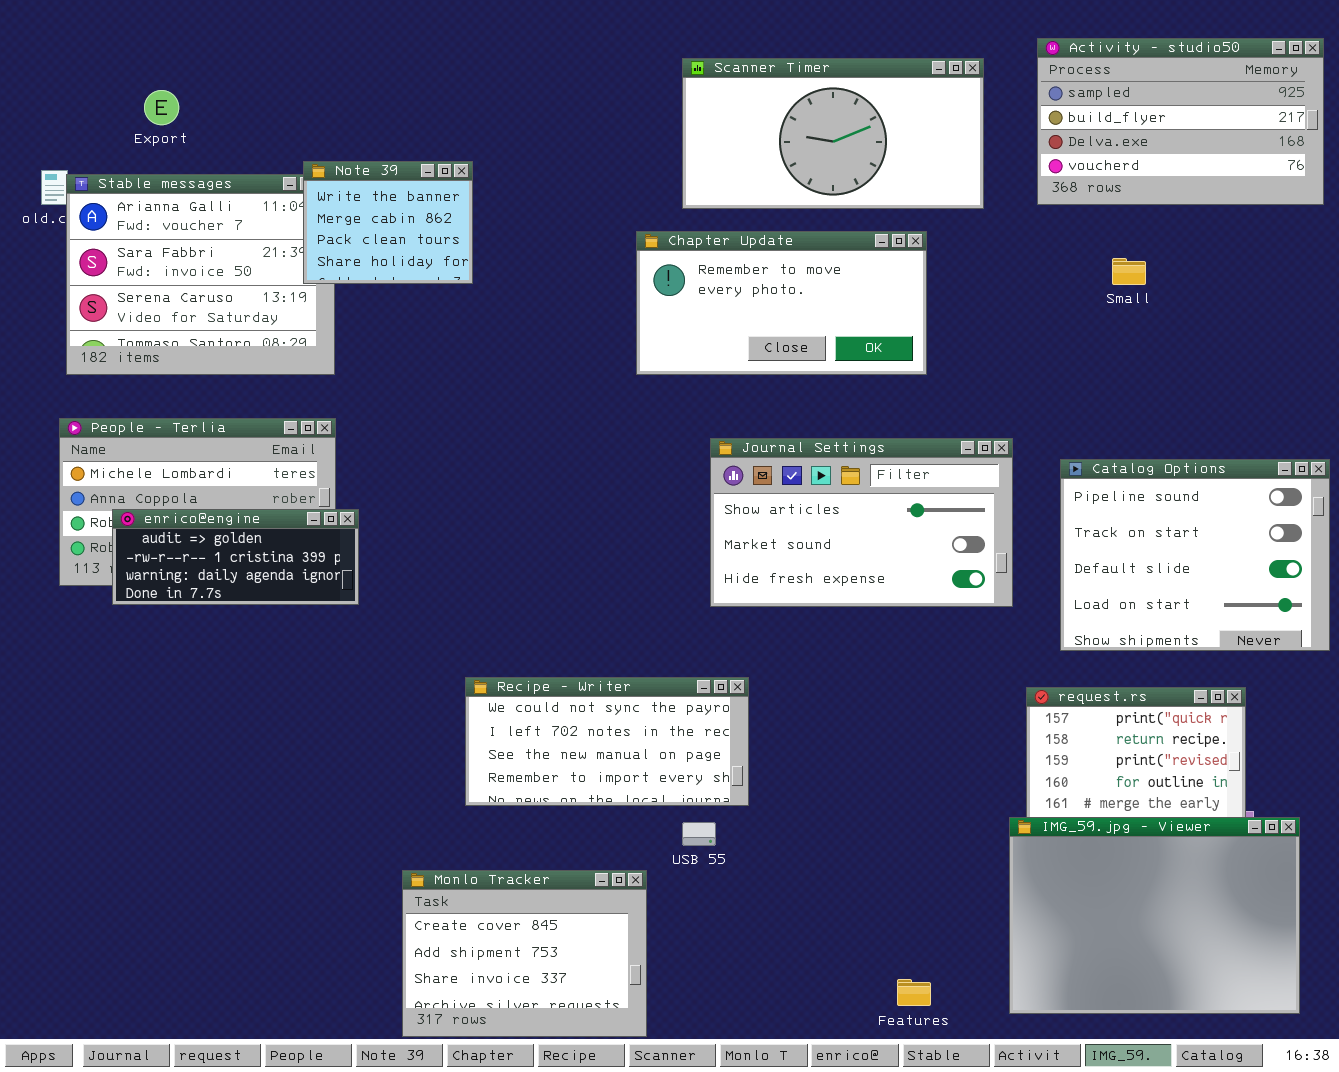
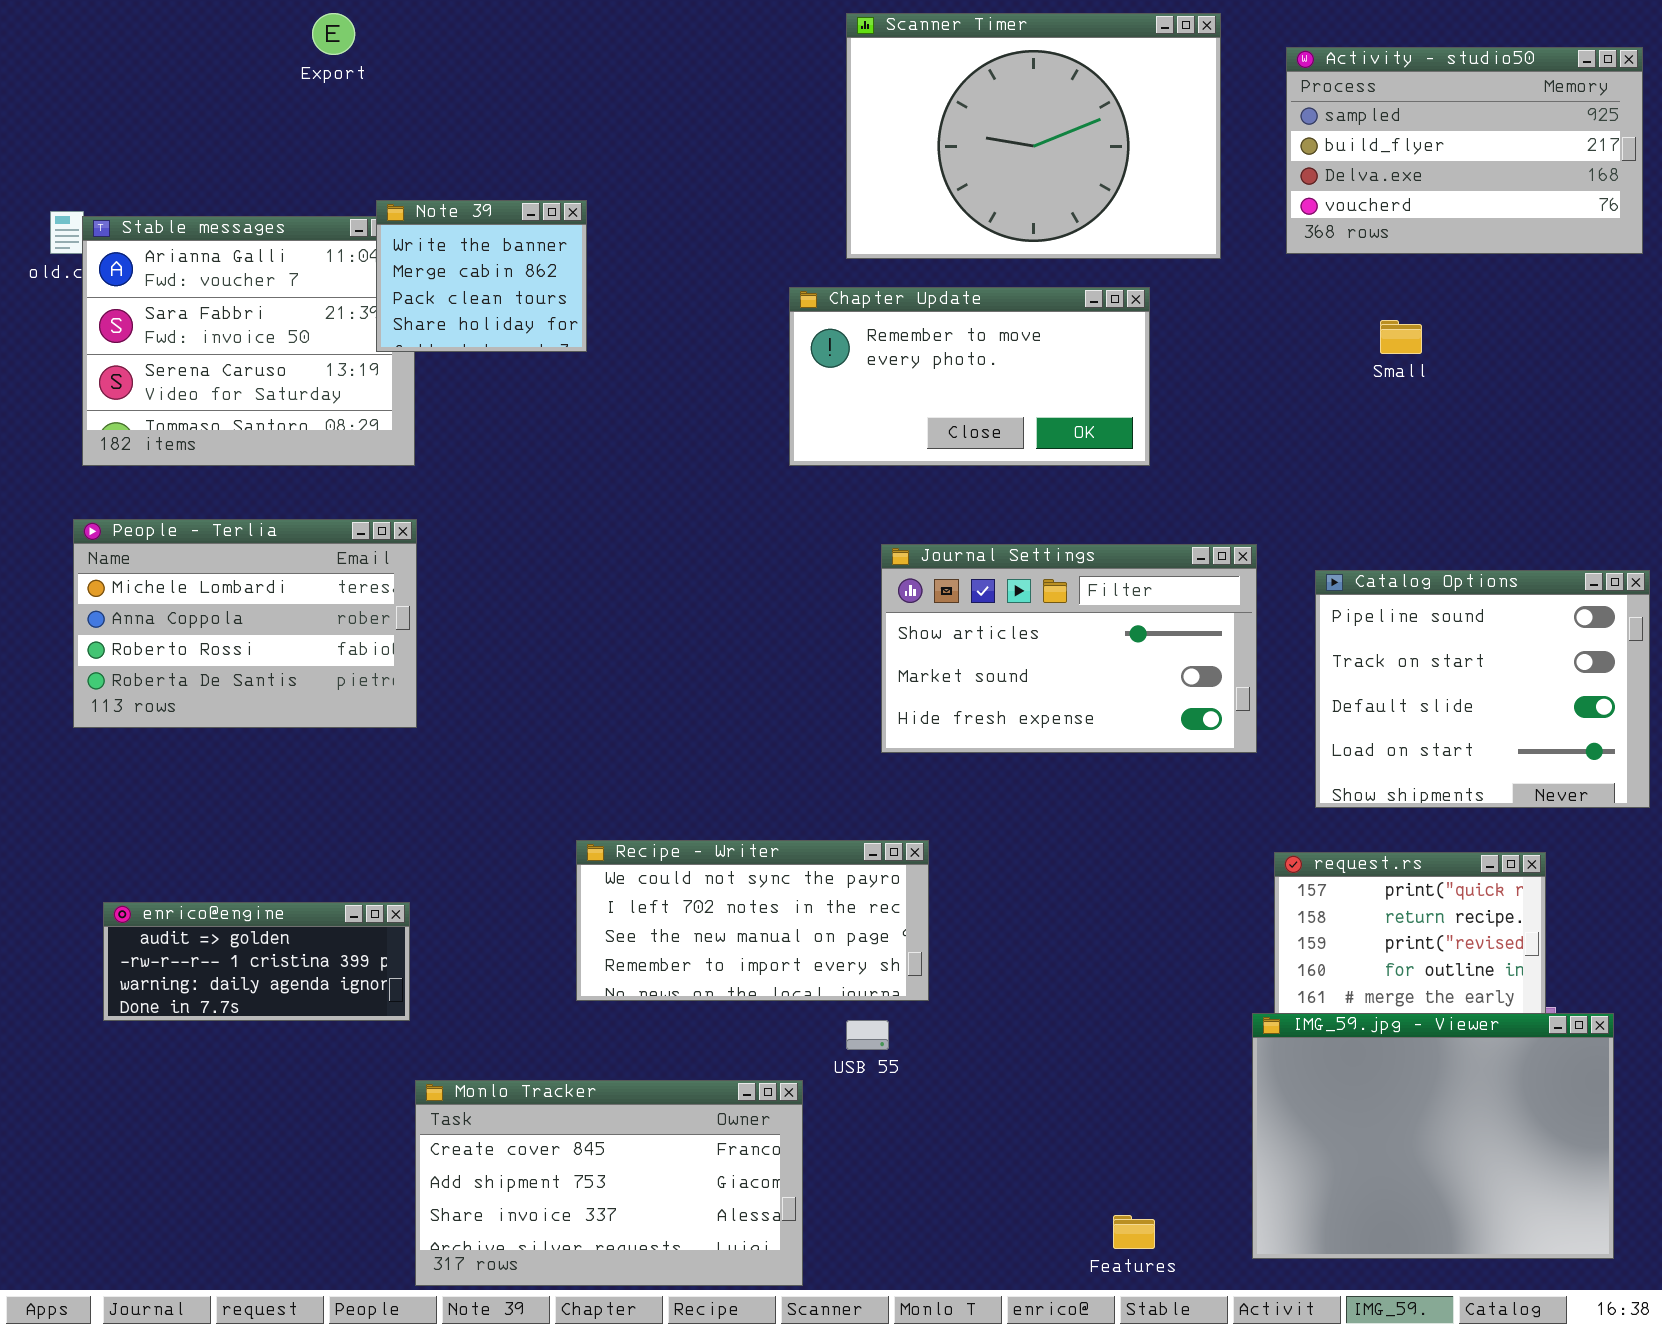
Scanner Timer: [682,58,984,209] -> [846,13,1221,259], resized
Export: [144,90,179,125] -> [312,13,355,55], moved
enrico@engine: [112,509,359,605] -> [103,902,410,1021], moved
Monlo Tracker: [402,870,647,1037] -> [415,1080,803,1286], resized

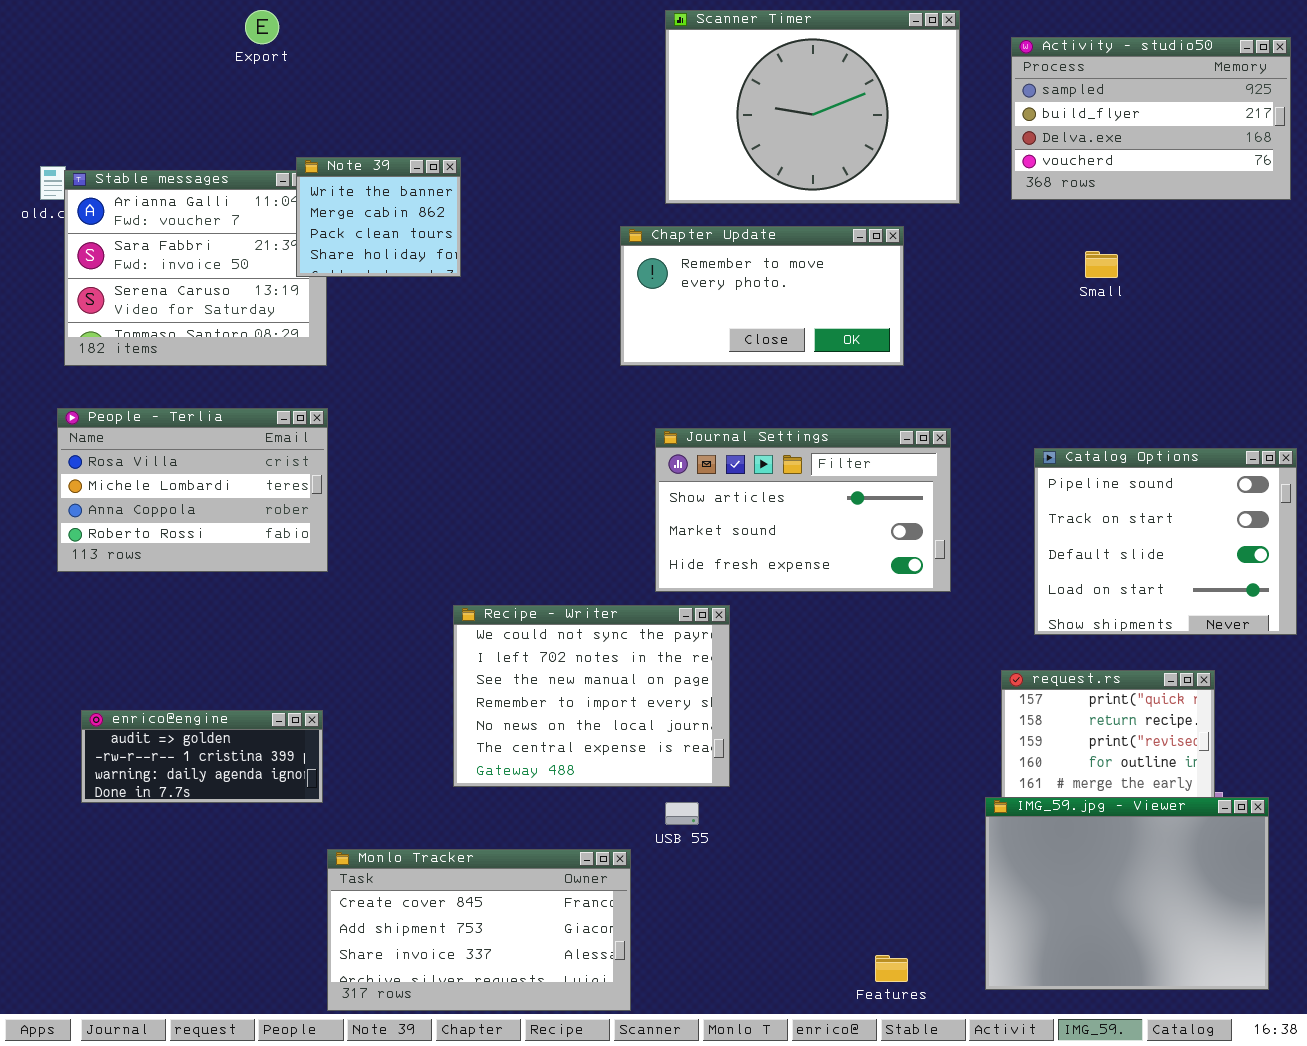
People - Terlia: [73,519,417,728] -> [57,408,328,572], scrolled up 1 row
Journal Settings: [881,544,1257,753] -> [655,428,951,592], moved
Recipe - Writer: [576,840,929,1001] -> [453,605,730,787], resized

